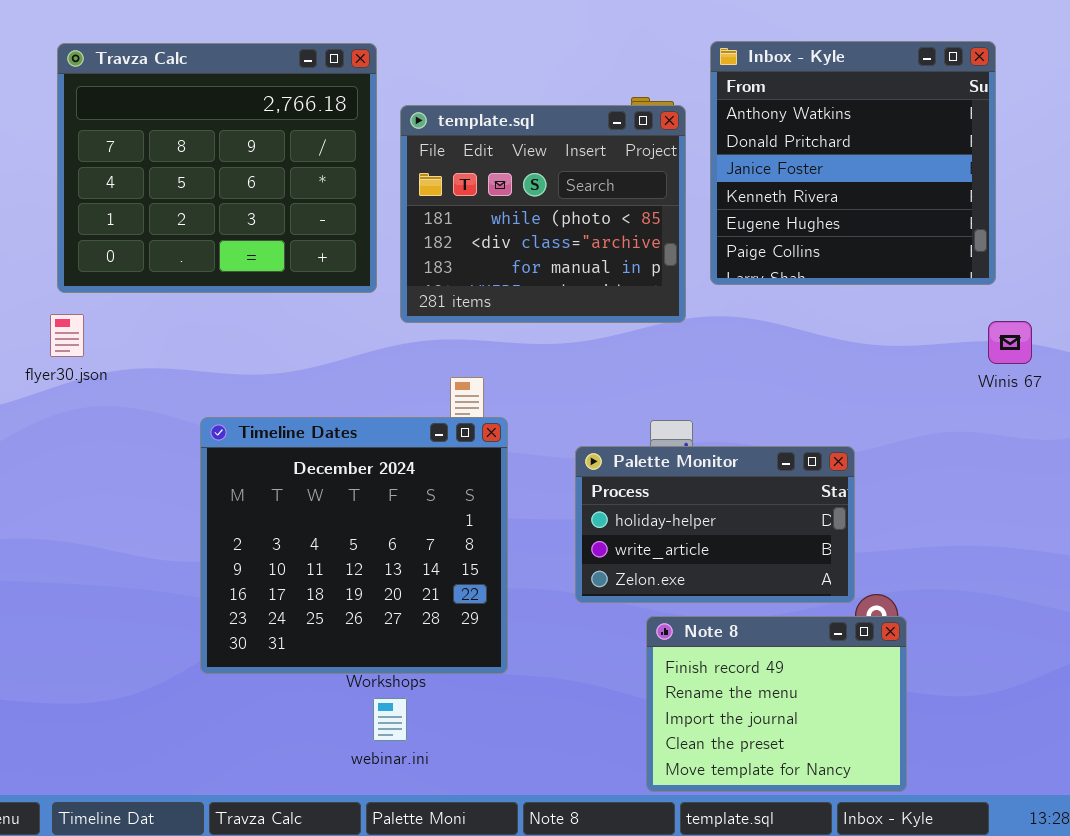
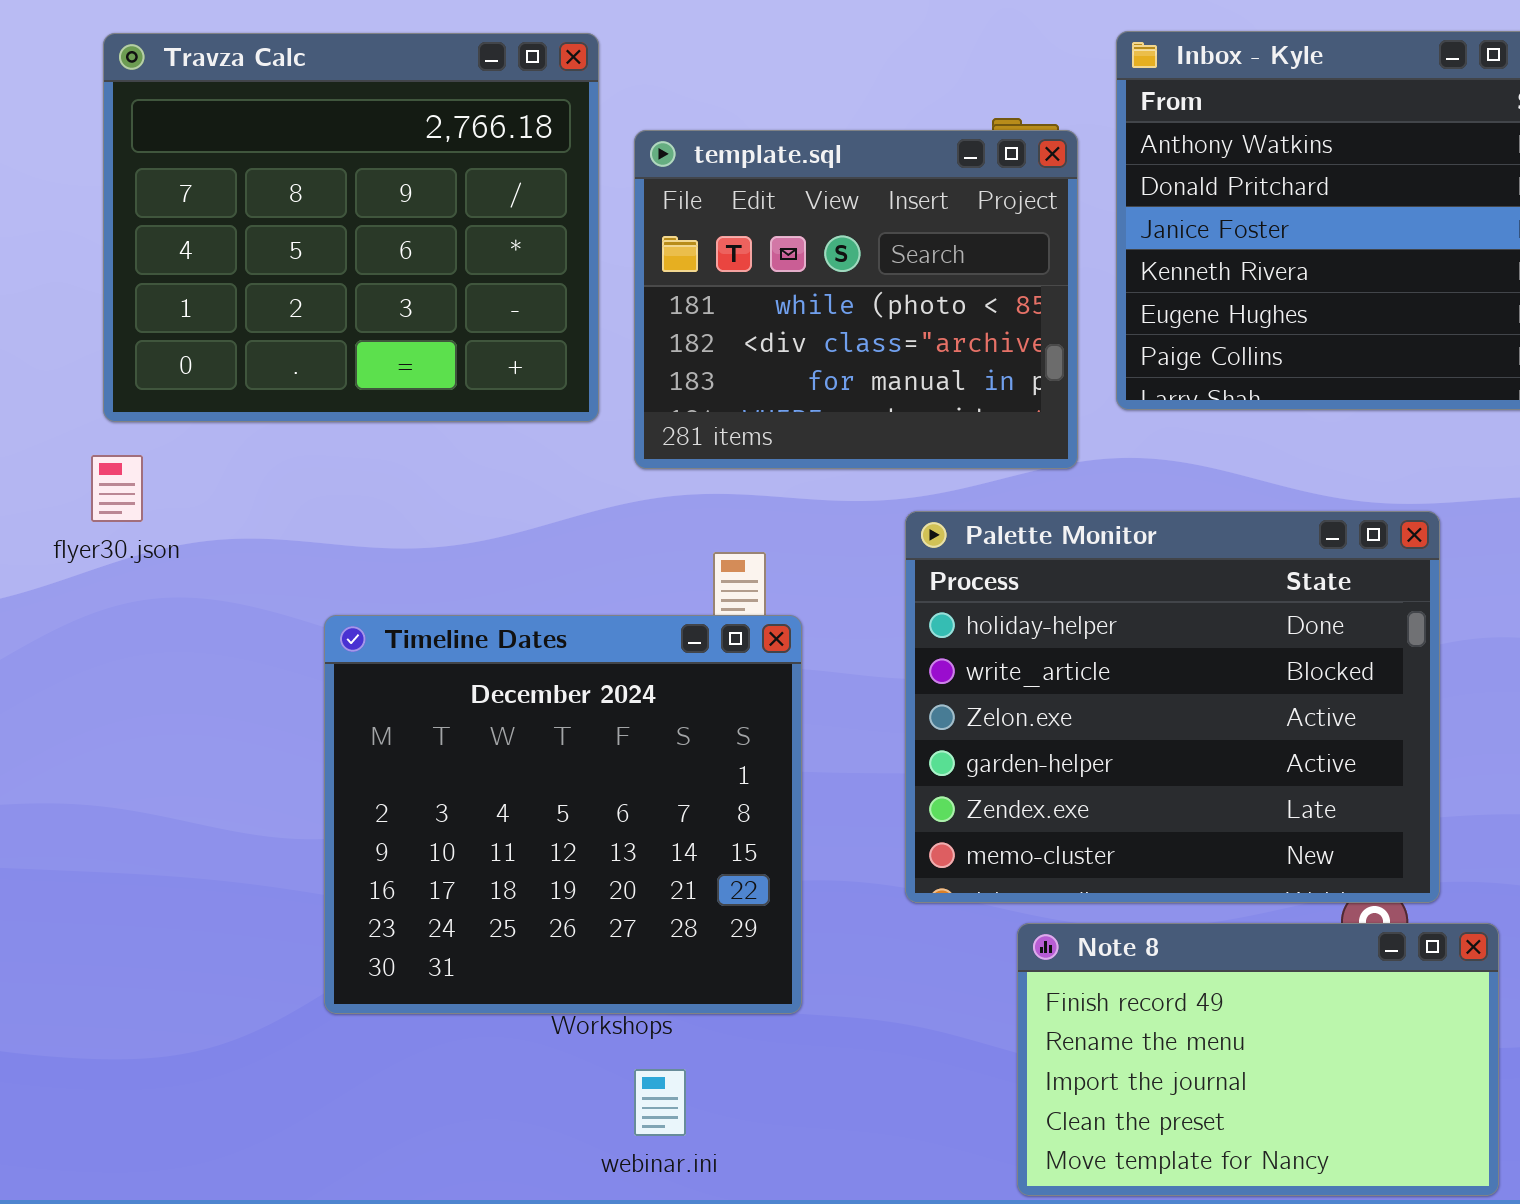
Palette Monitor: [575,446,855,603] -> [905,511,1440,903], resized
Note 8: [646,616,907,792] -> [1017,923,1499,1196], resized
webinar.ini: [373,698,407,741] -> [634,1069,686,1136], moved

